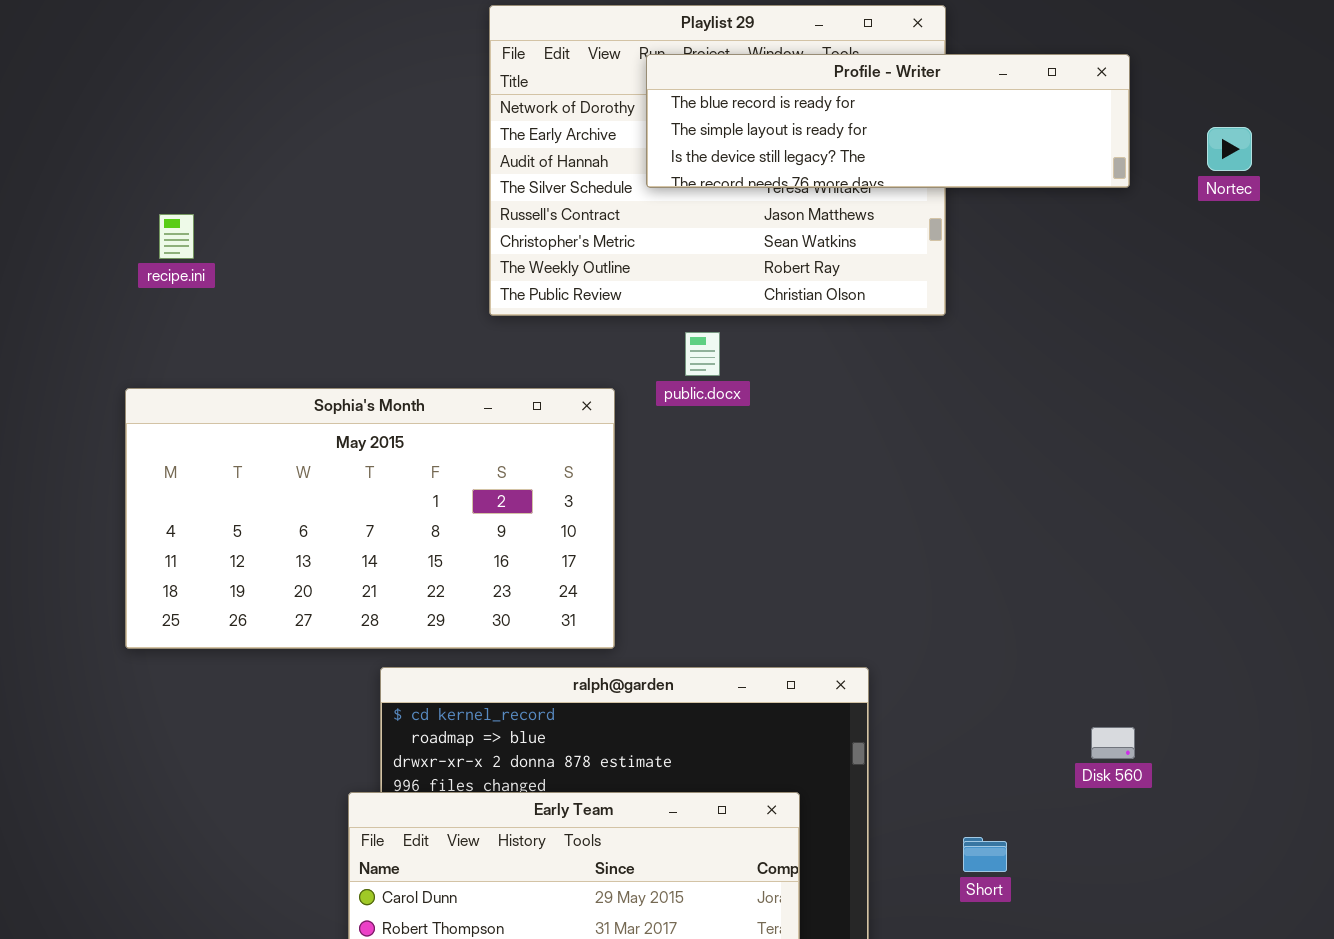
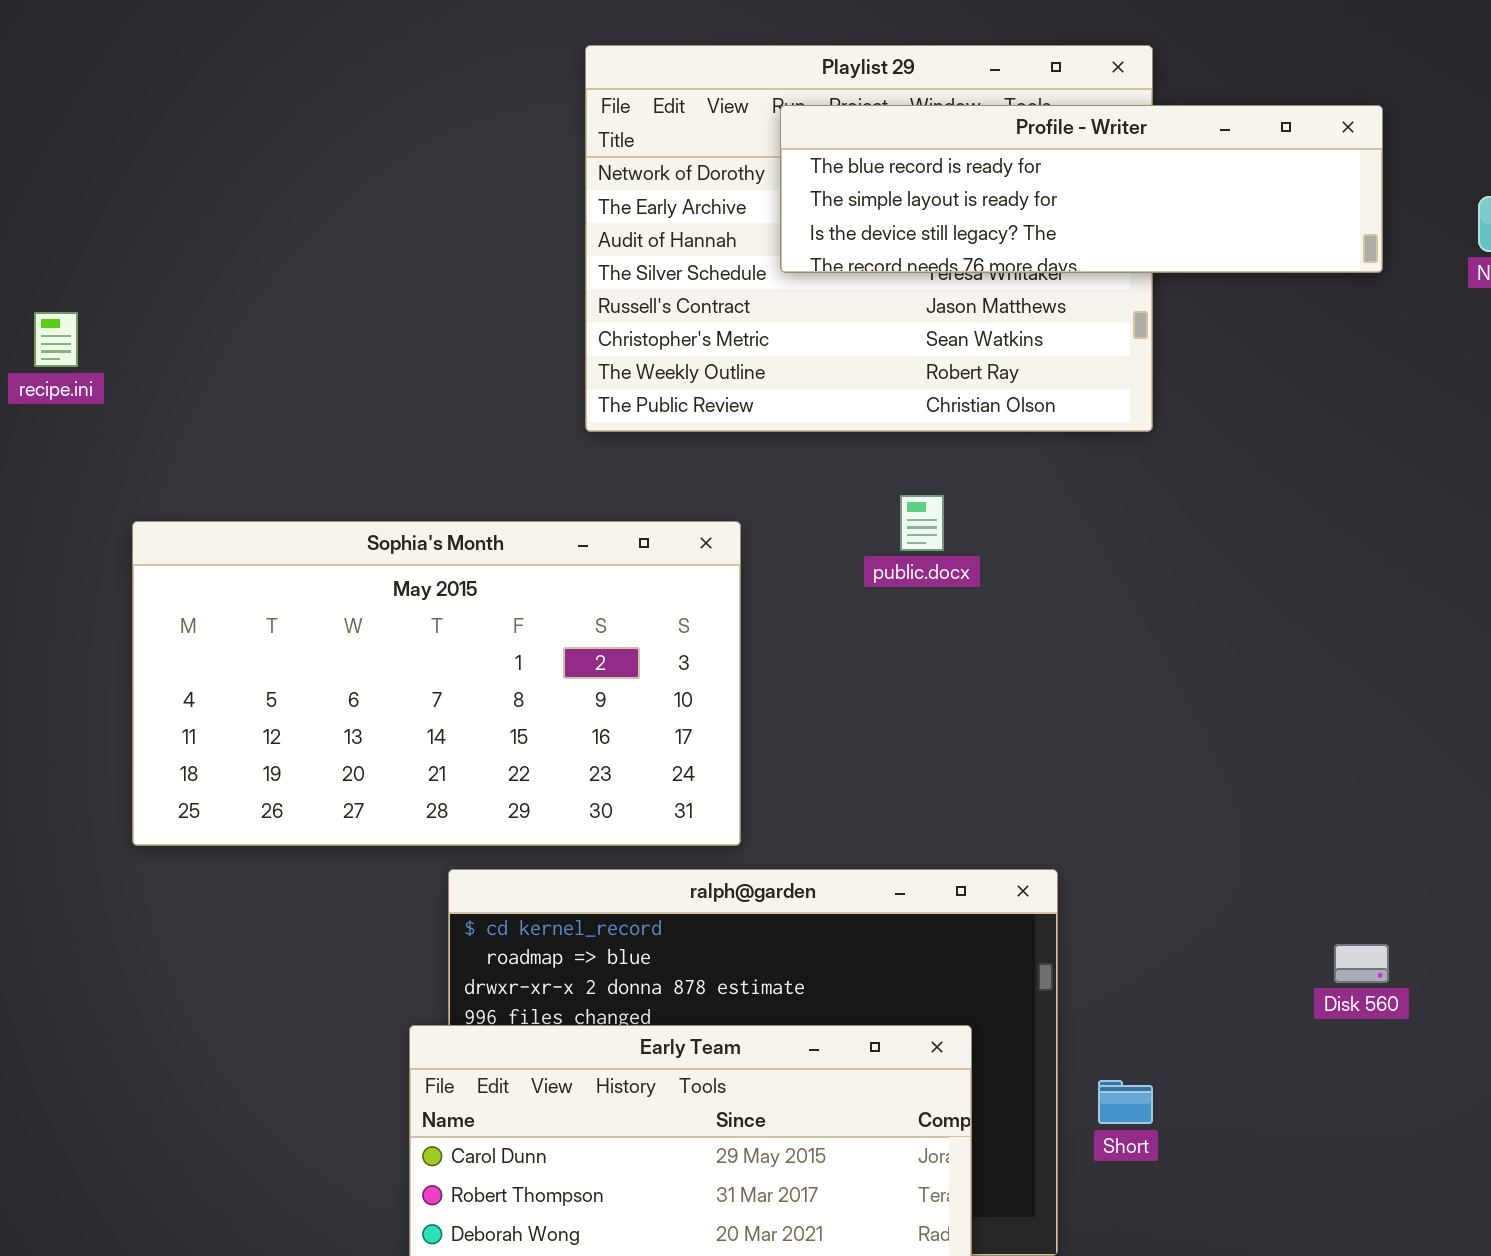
recipe.ini: [159,214,194,259] -> [34,312,78,367], moved
public.docx: [685,332,720,376] -> [900,495,944,551], moved
Short: [963,837,1007,872] -> [1098,1080,1153,1124], moved

